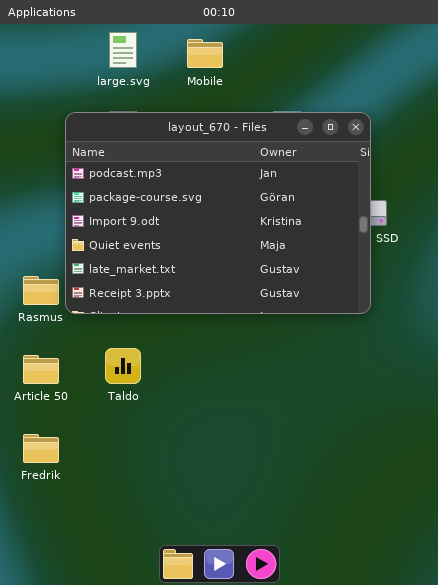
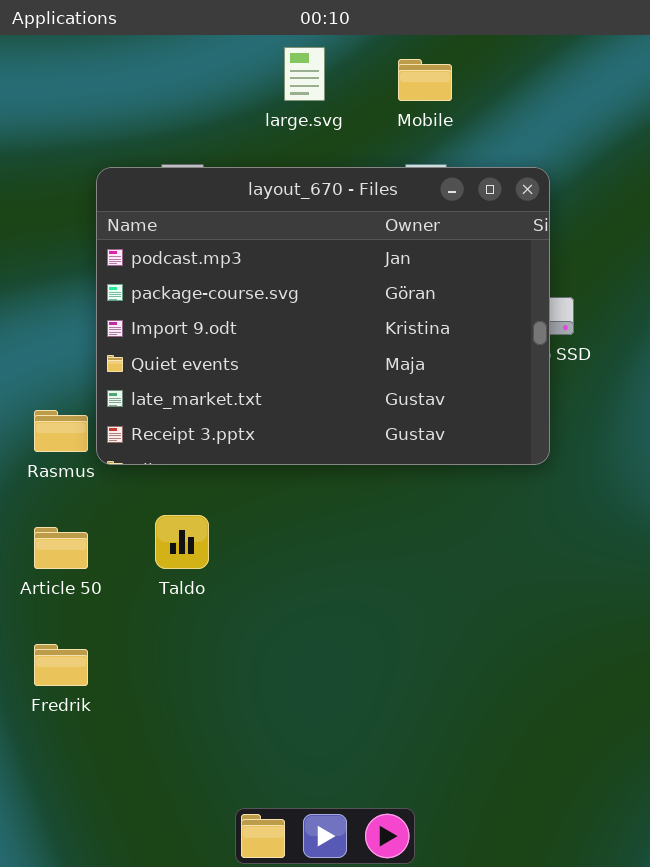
large.svg: [109,32,137,68] -> [284,47,325,101], moved
Mobile: [187,39,223,68] -> [398,59,452,101], moved

